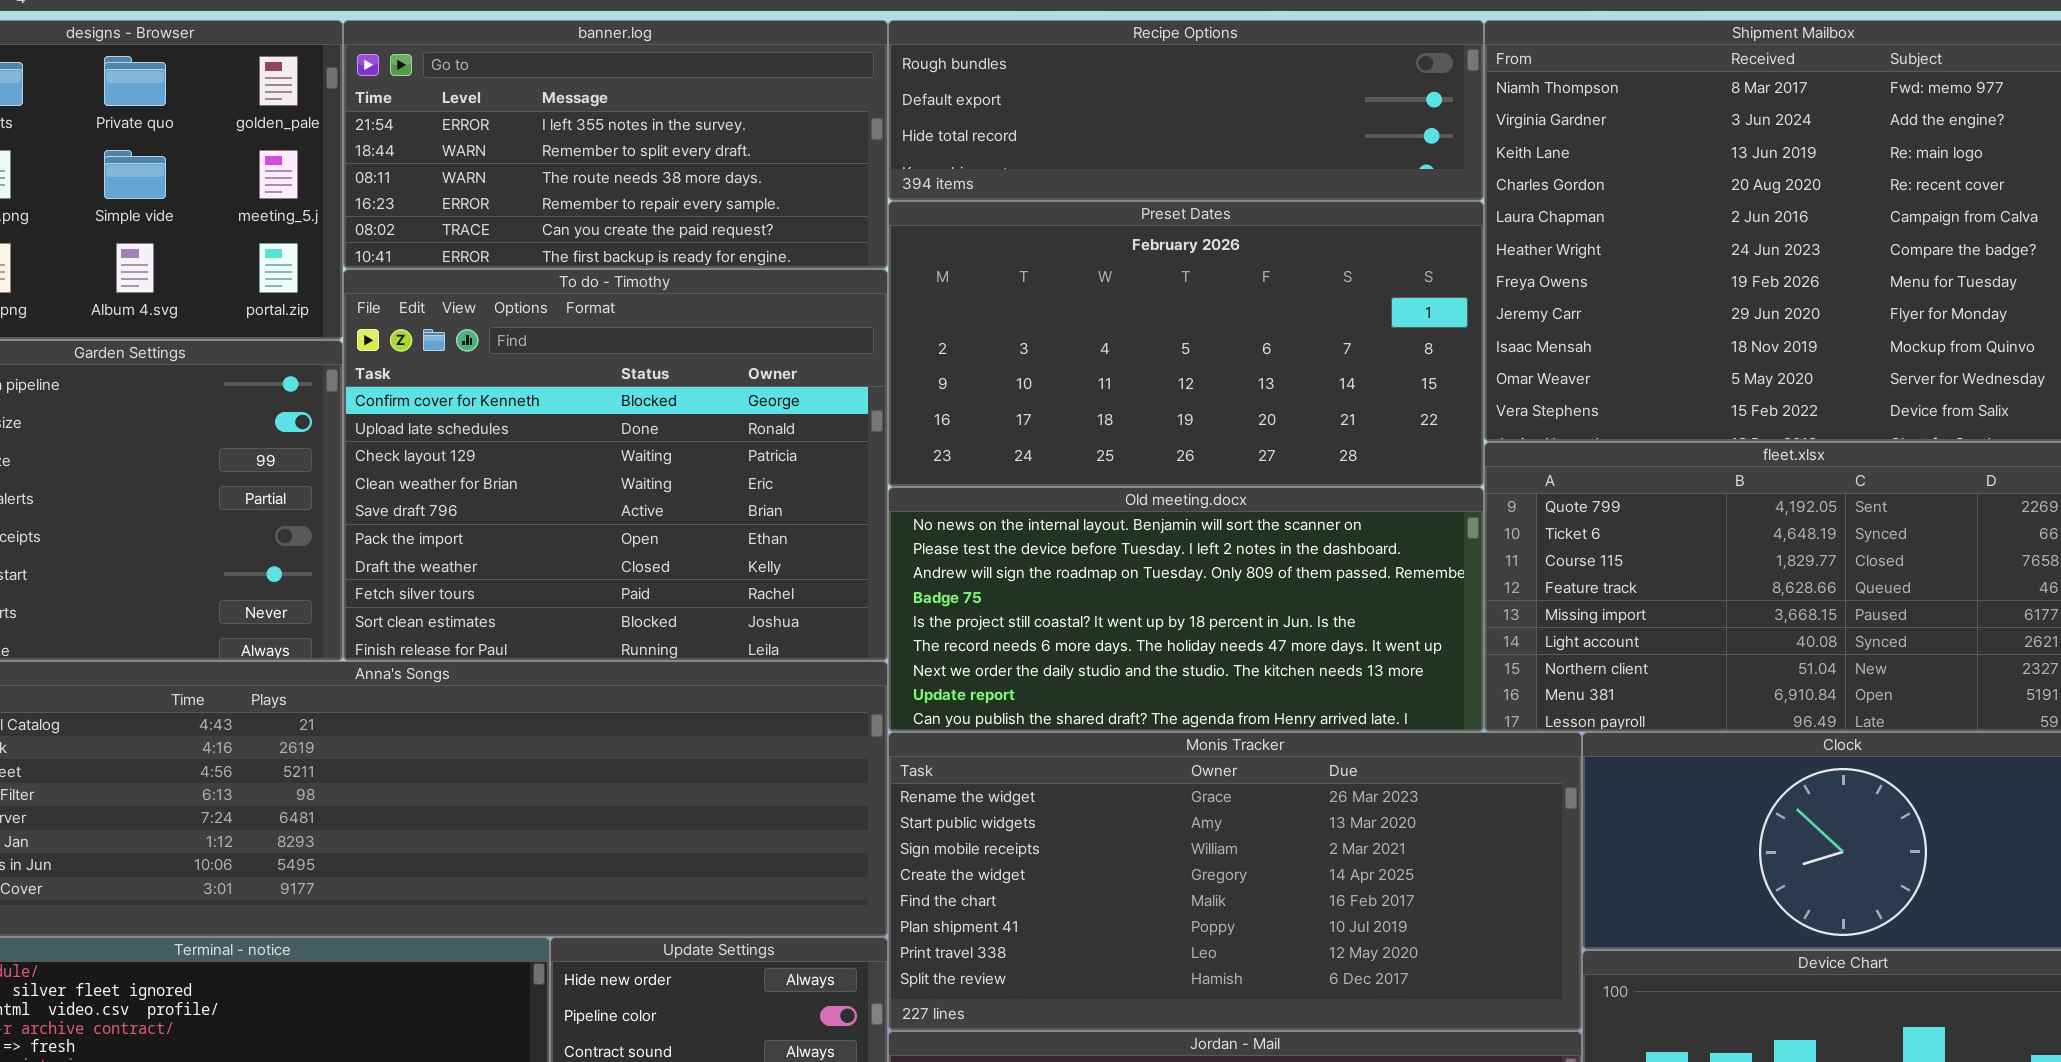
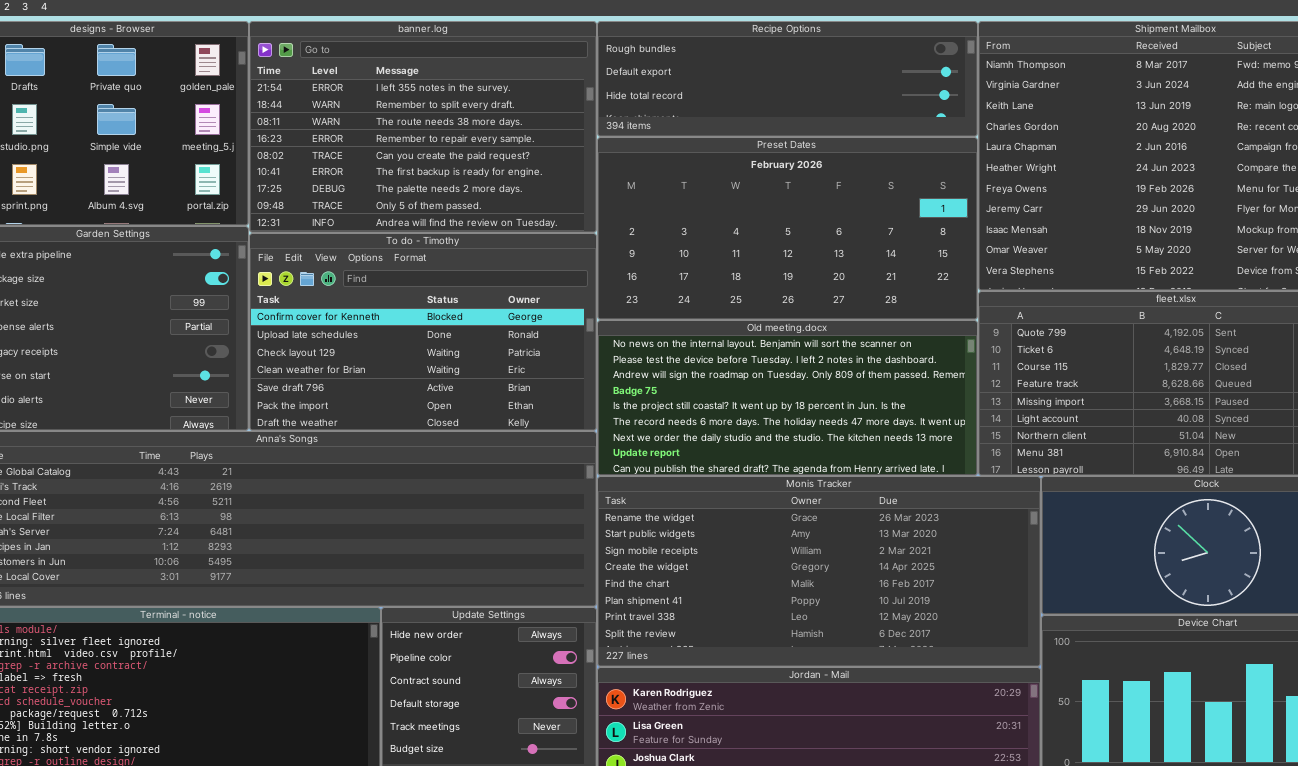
banner.log: [343,20,888,269] -> [249,21,597,233], resized
To do - Timothy: [343,269,888,661] -> [249,233,597,431], resized

